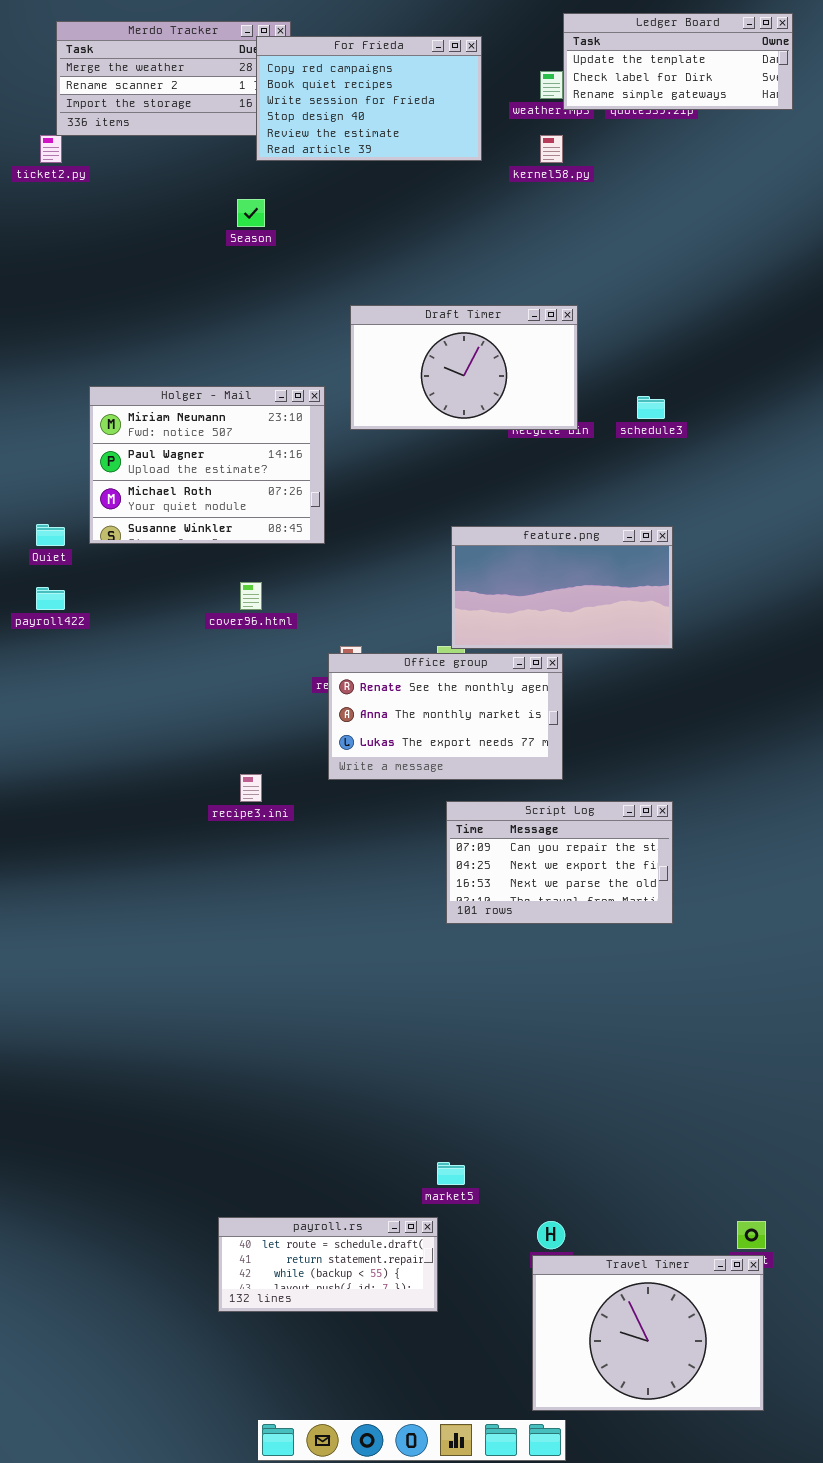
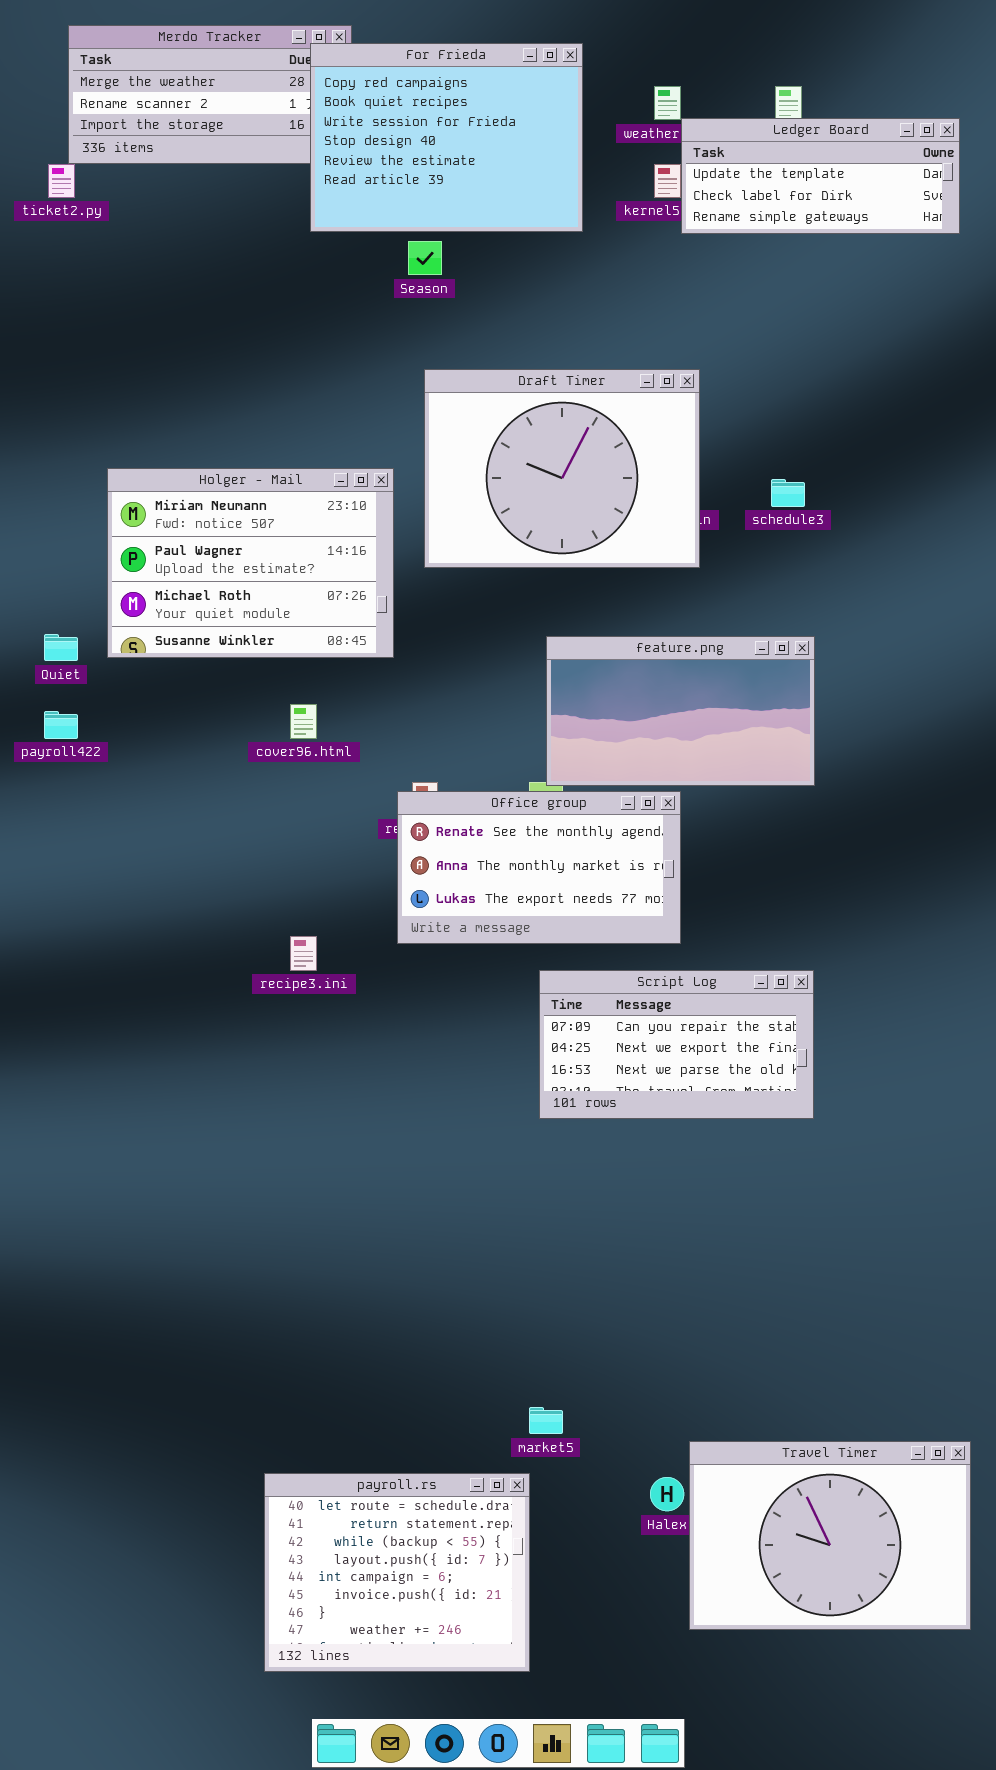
Ledger Board: [563,13,793,110] -> [681,118,960,234], moved
For Frieda: [256,36,482,161] -> [310,43,583,232], resized
Season: [237,199,265,227] -> [408,241,442,275], moved
Draft Timer: [350,305,578,430] -> [424,369,700,568], resized
payroll.rs: [218,1217,438,1312] -> [264,1473,530,1672], resized
Travel Timer: [532,1255,764,1411] -> [689,1441,971,1630], moved

